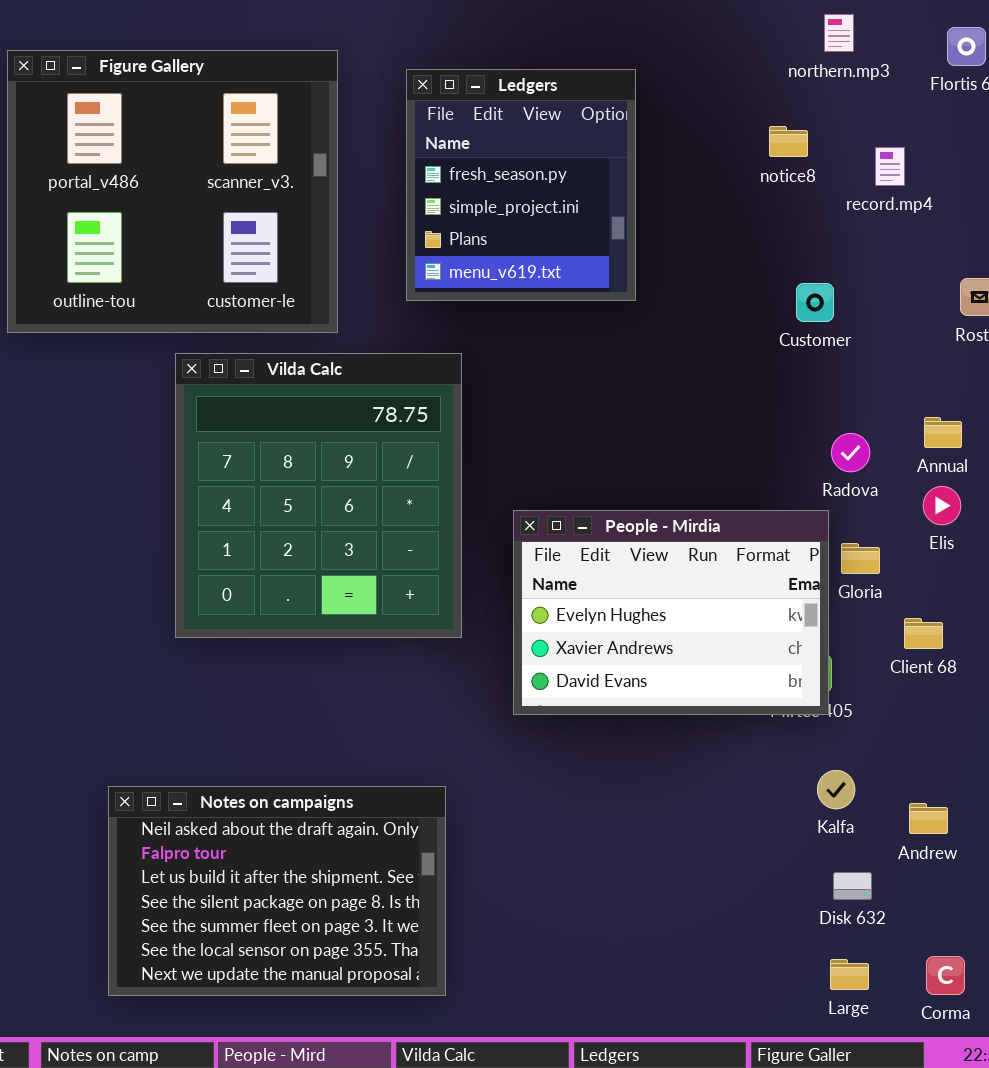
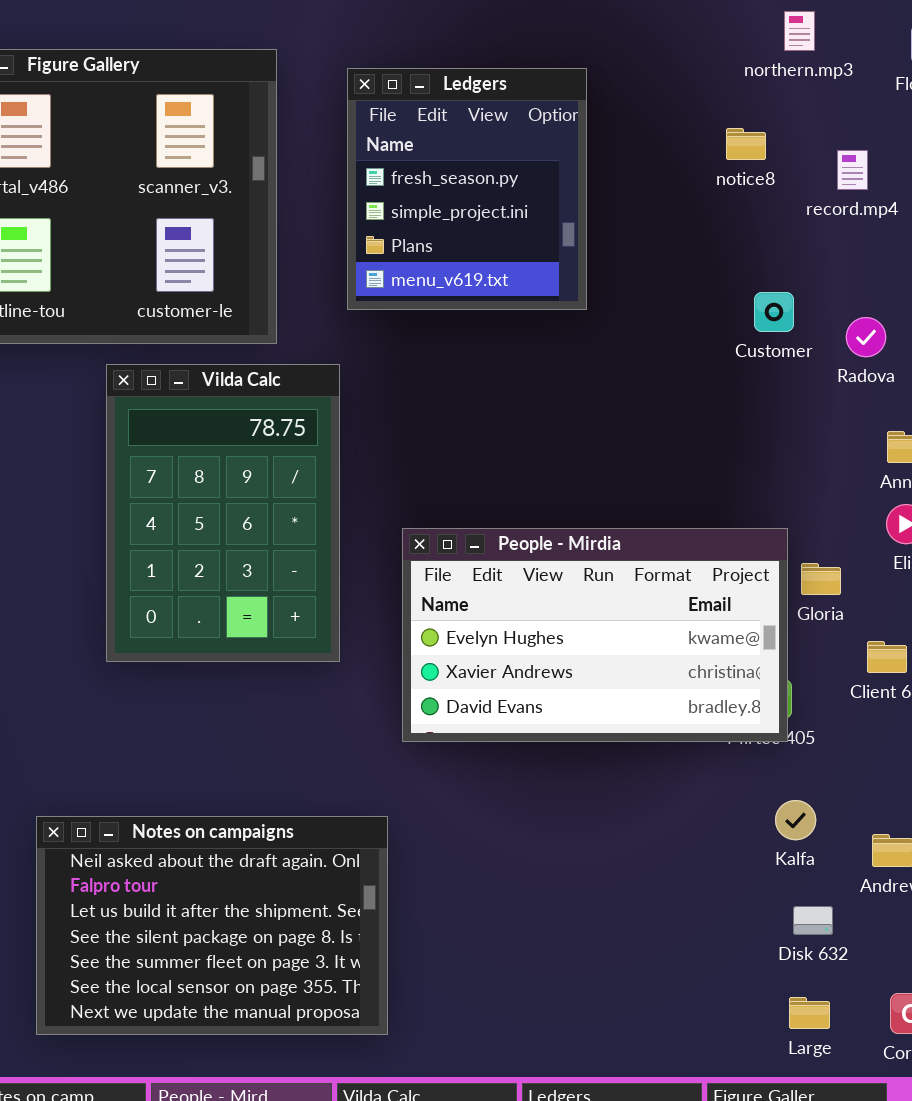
Vilda Calc: [175,353,462,638] -> [106,364,340,662], resized
Radova: [831,433,870,472] -> [846,317,886,357], moved
People - Mirdia: [513,510,829,715] -> [402,528,788,742], resized

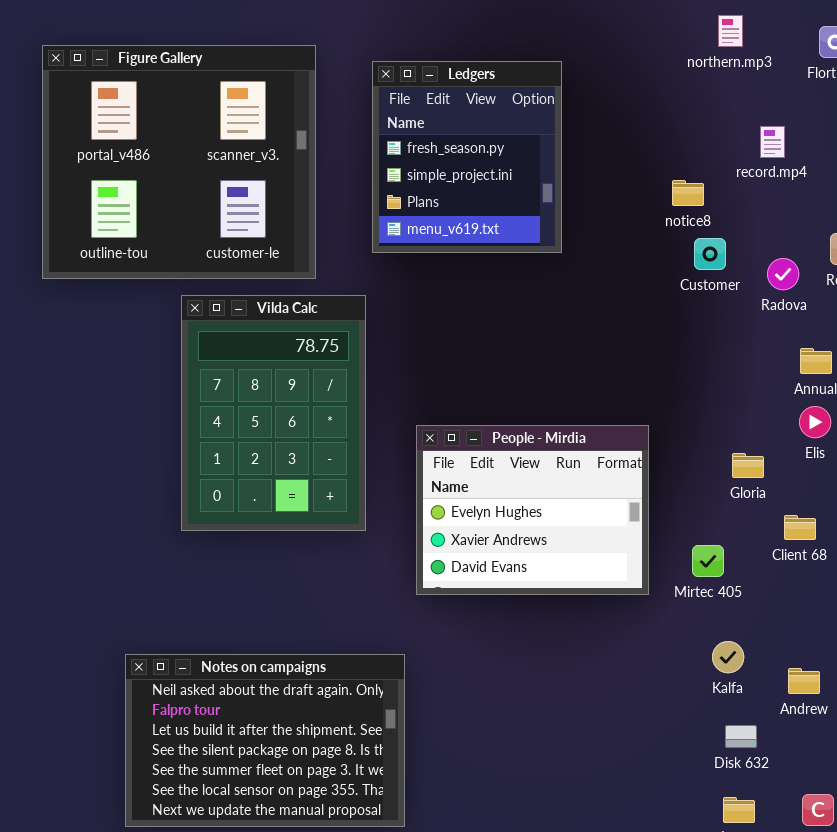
notice8: [726,128,766,160] -> [672,180,704,206], moved
People - Mirdia: [402,528,788,742] -> [416,425,649,595], resized

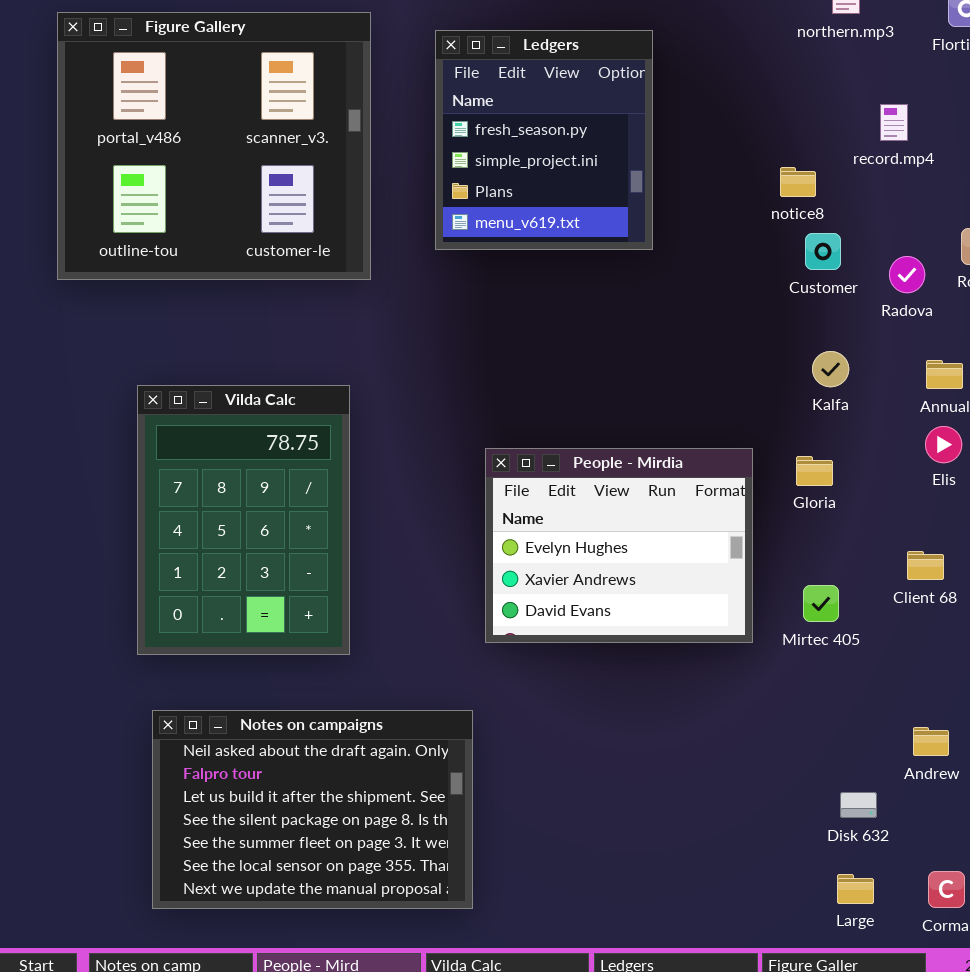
Vilda Calc: [181,295,366,531] -> [137,385,350,655], moved
Gloria: [732,453,764,478] -> [796,456,833,486], moved
Kalfa: [712,641,744,673] -> [812,351,849,387], moved

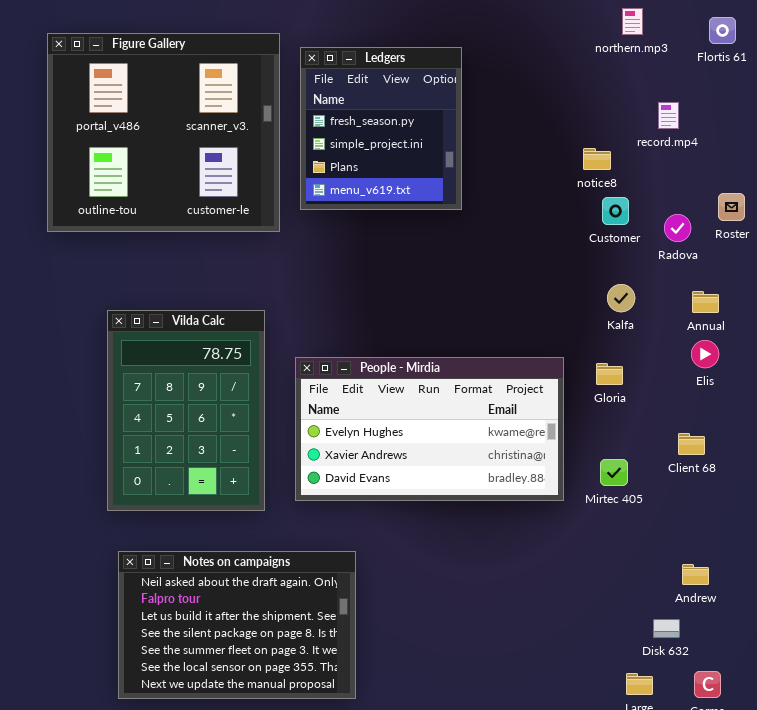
Ledgers: [435,30,653,250] -> [300,47,462,210], moved
People - Mirdia: [485,448,753,643] -> [295,357,564,501], resized
Disk 632: [840,792,877,818] -> [653,619,680,638], moved

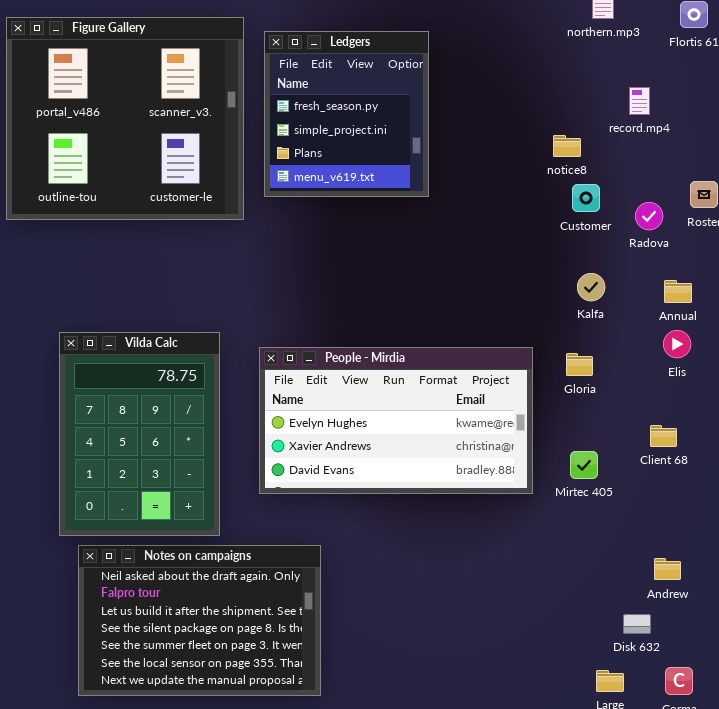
Vilda Calc: [107,310,265,511] -> [59,332,220,536], moved

